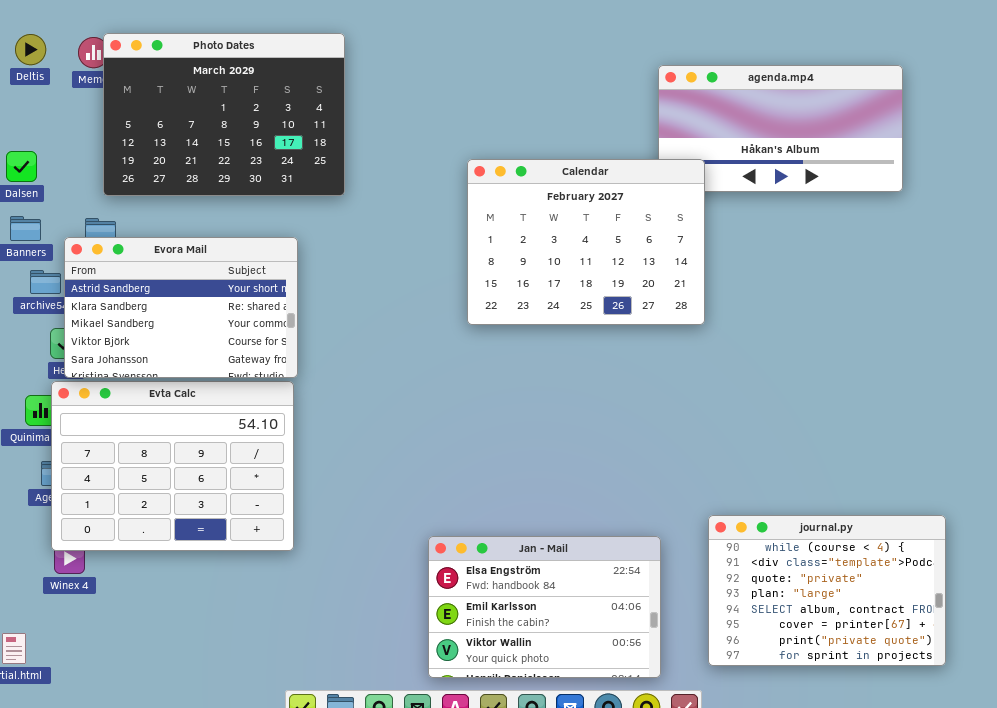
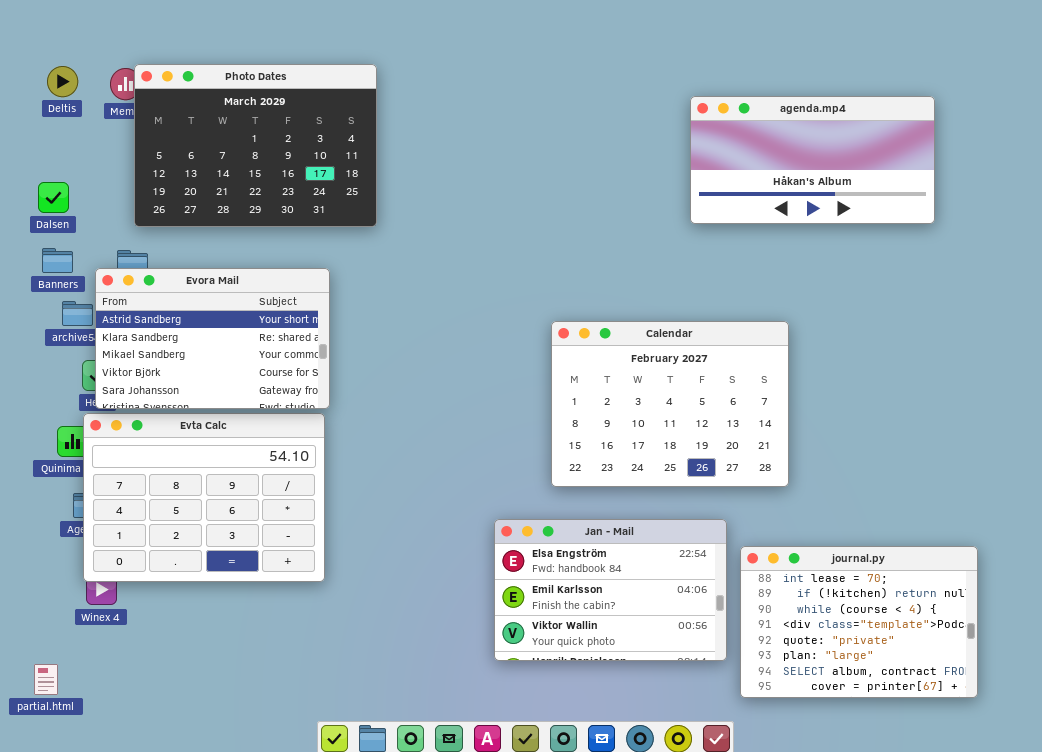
Calendar: [467,159,705,325] -> [551,321,789,487], moved
journal.py: [708,515,946,666] -> [740,546,978,698], scrolled up 2 rows
Jan - Mail: [428,536,661,678] -> [494,519,727,661], moved

